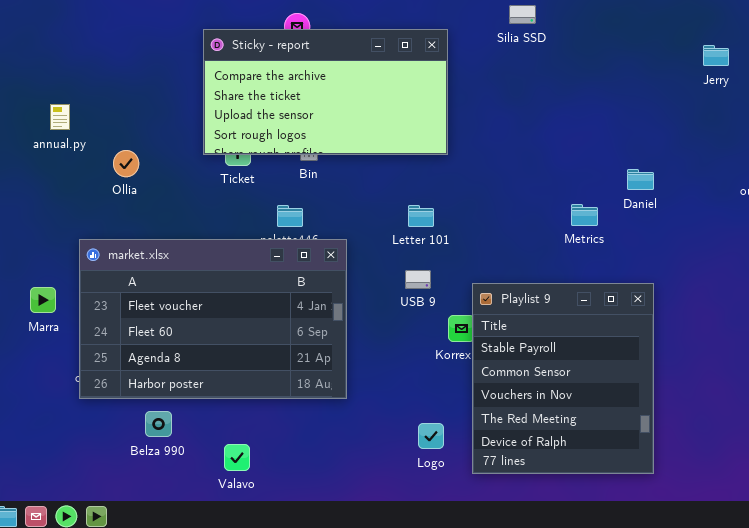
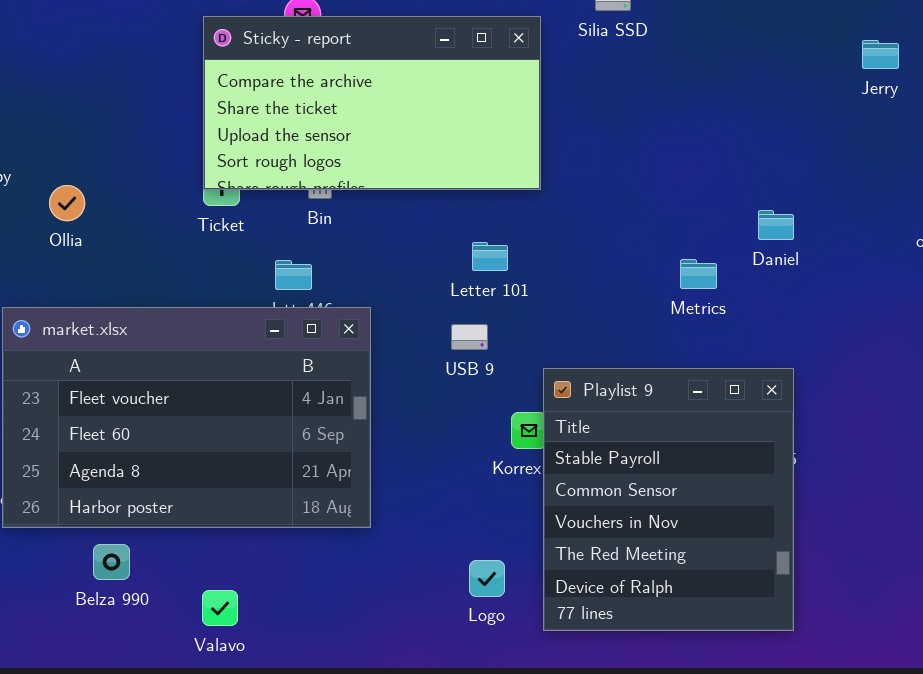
Sticky - report: [203,29,448,155] -> [203,16,541,190], moved
Letter 101: [408,205,434,227] -> [472,242,508,271], moved
USB 9: [405,270,431,289] -> [451,324,488,350], moved

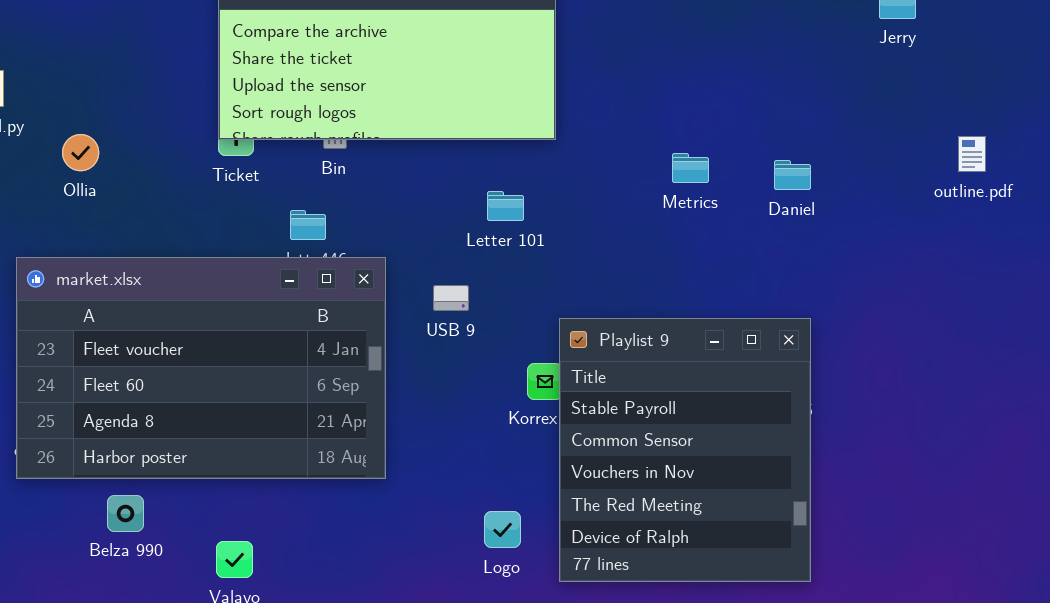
Metrics: [680,259,717,289] -> [672,153,709,183], moved
USB 9: [451,324,488,350] -> [433,285,469,311], moved

